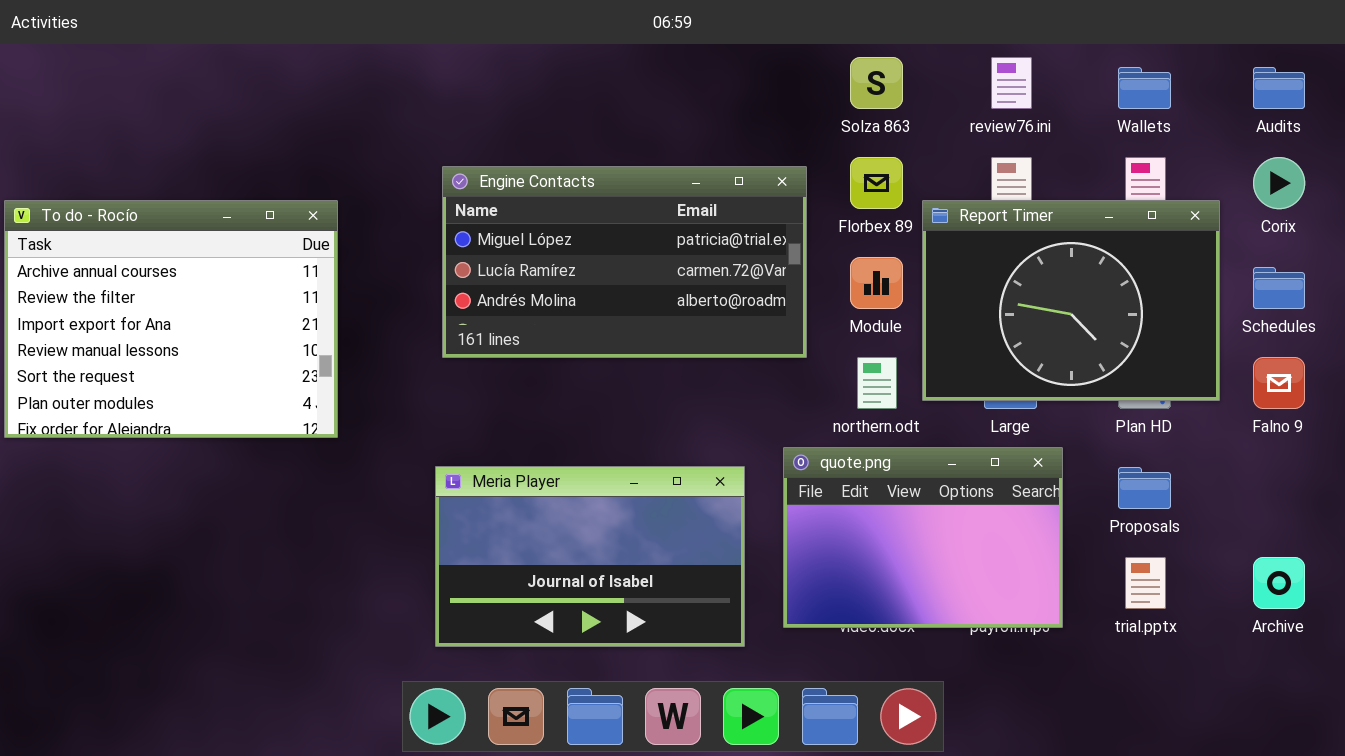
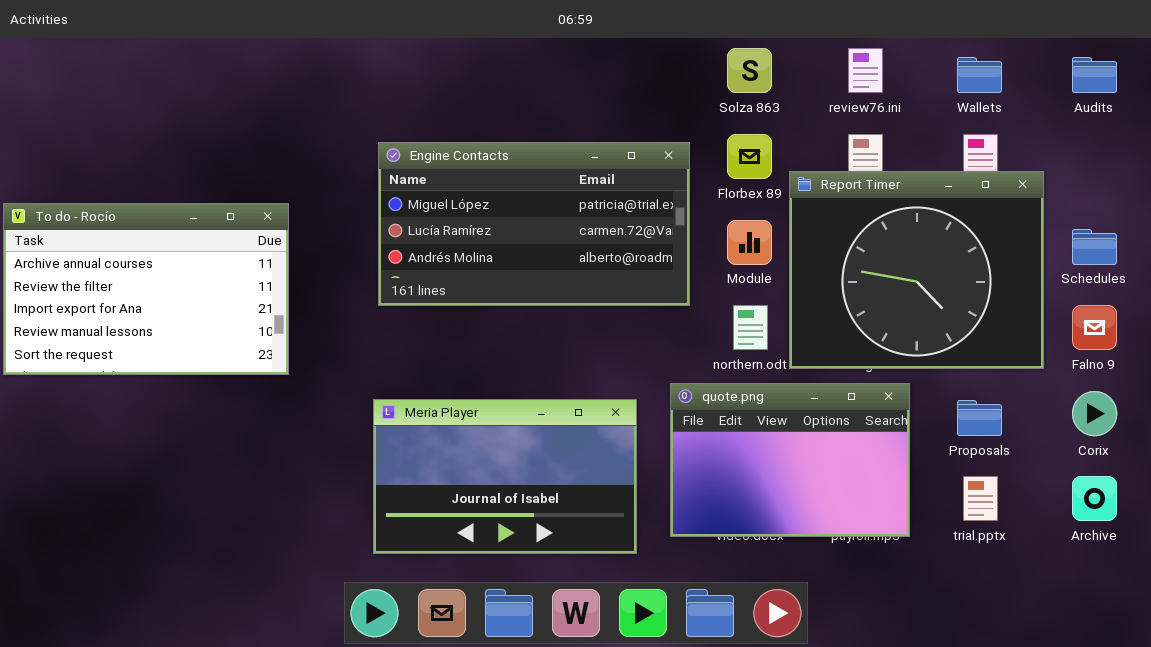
Corix: [1253,157,1305,209] -> [1072,391,1117,436], moved
To do - Rocío: [4,200,338,438] -> [3,203,289,375], resized
Report Timer: [922,200,1220,401] -> [789,171,1044,369], resized

